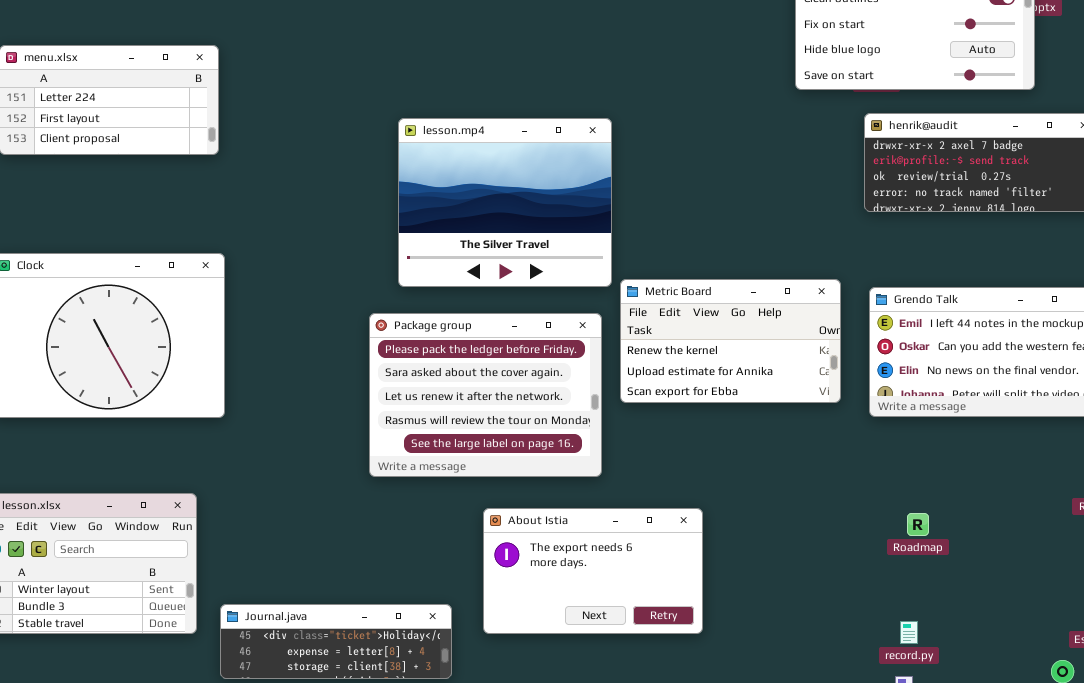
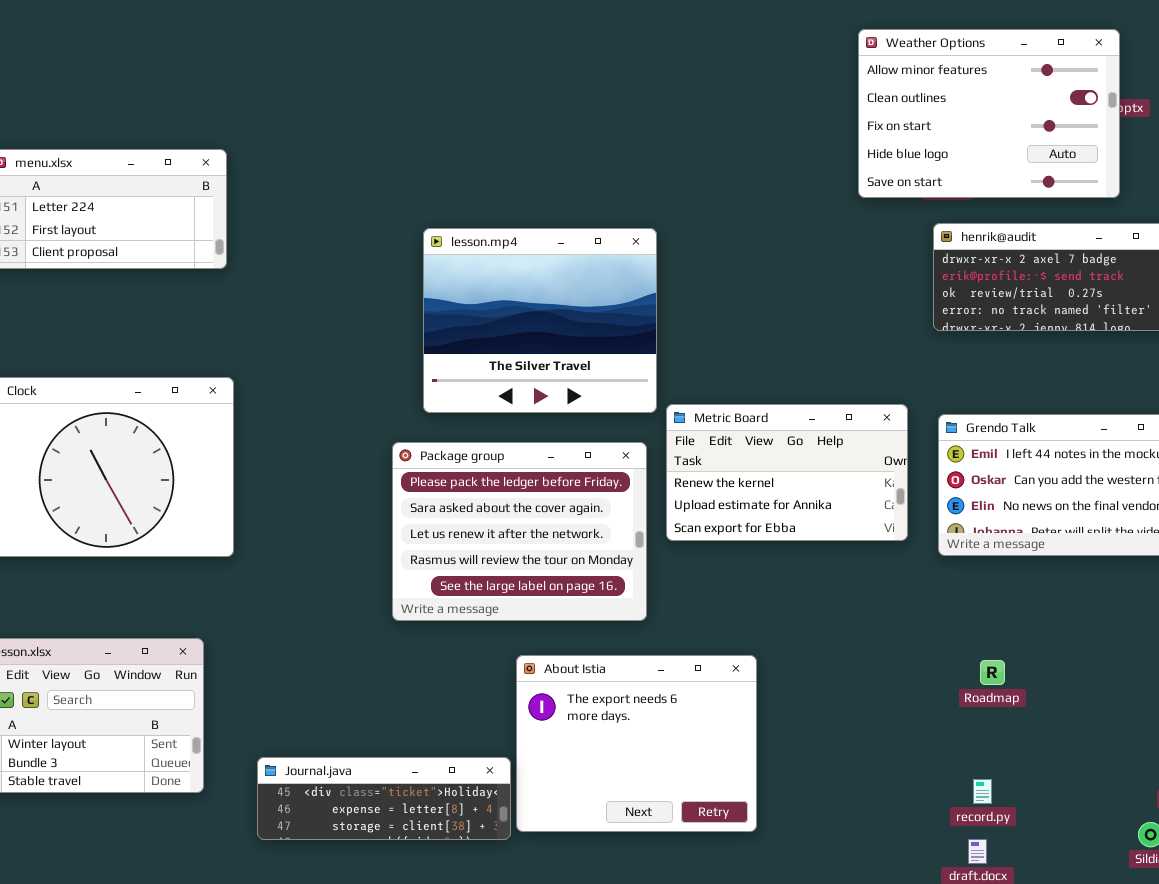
About Istia: [483,508,703,634] -> [516,655,757,832], resized
Journal.java: [220,604,452,679] -> [257,757,511,840], moved

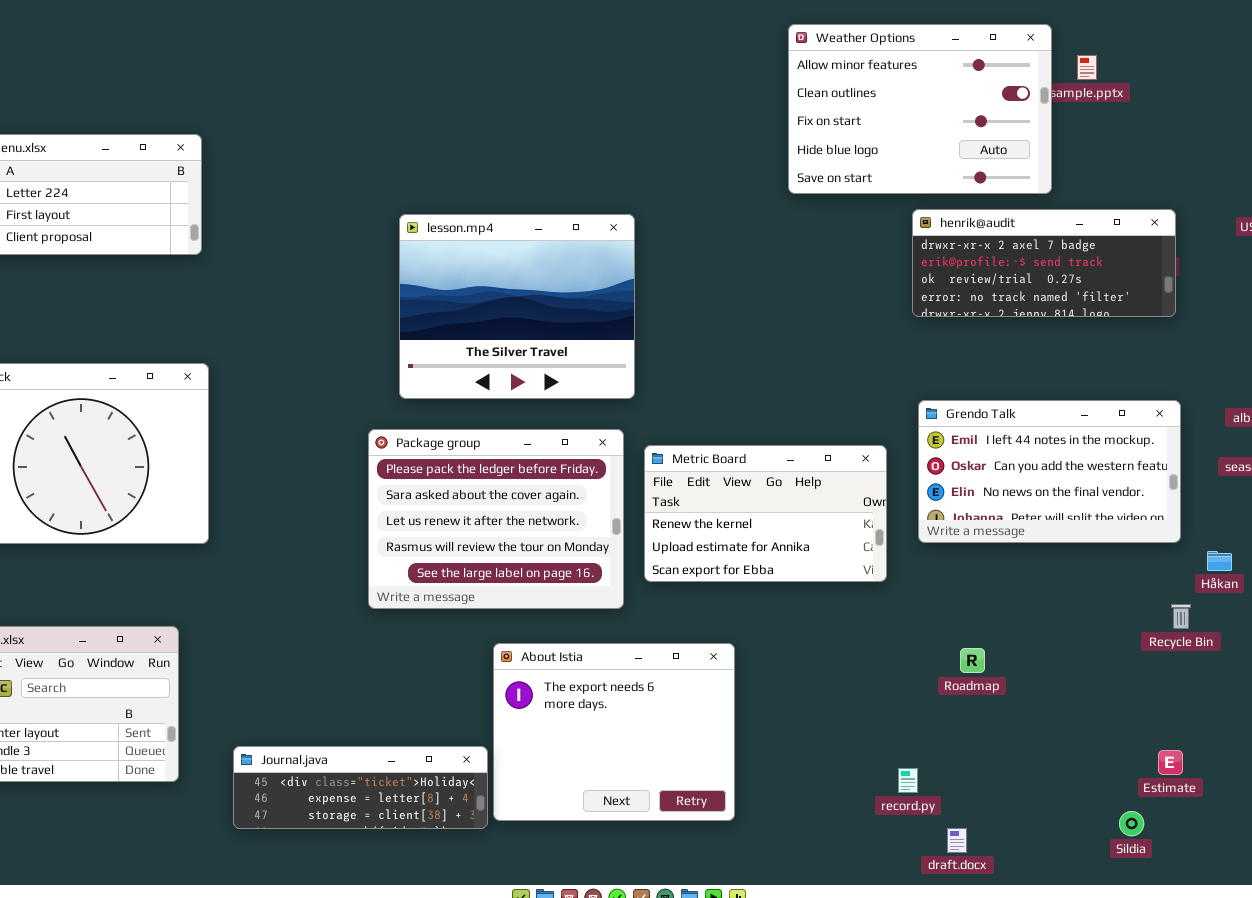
Weather Options: [858,29,1120,198] -> [788,24,1052,194], moved
Metric Board: [666,404,908,541] -> [644,445,887,582], moved
record.py: [973,779,992,804] -> [898,768,918,793], moved

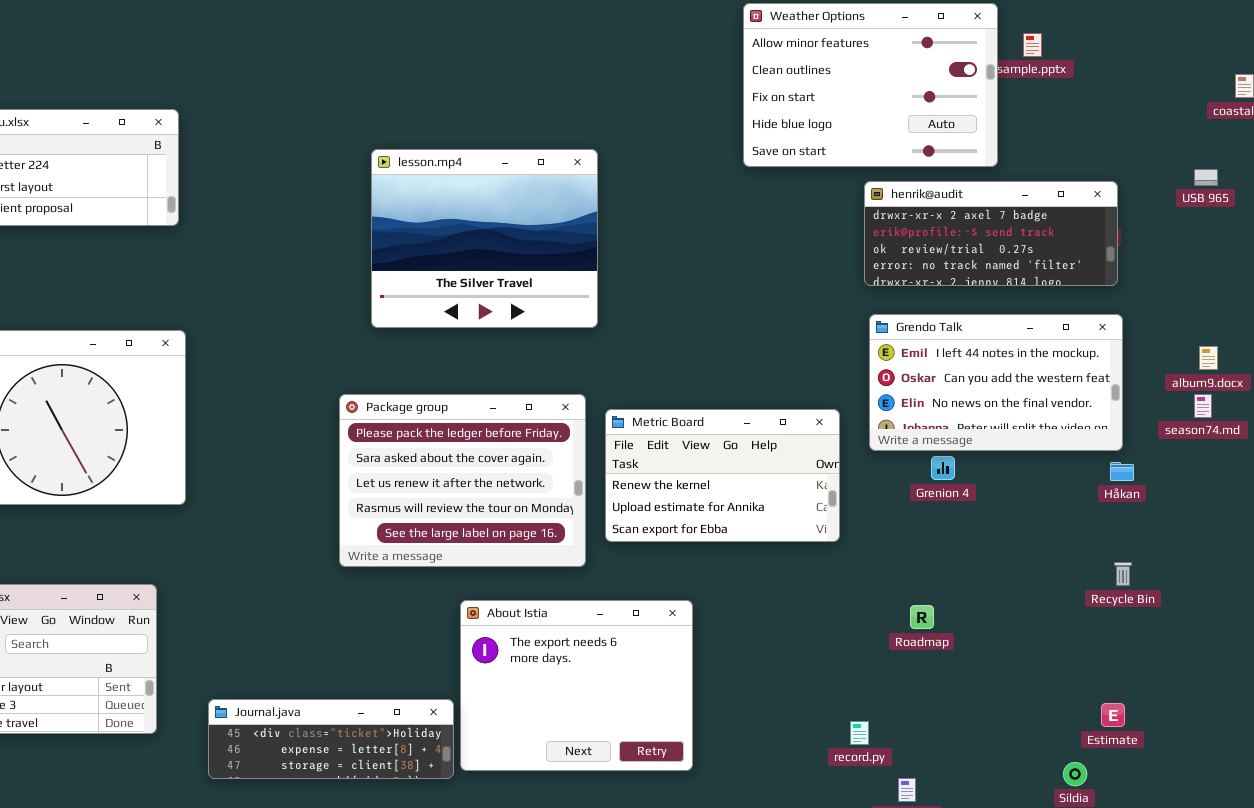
lesson.mp4: [399,214,635,399] -> [371,149,598,328], moved
Grendo Talk: [918,400,1181,543] -> [869,314,1123,451], moved
Håkan: [1207,551,1232,571] -> [1110,462,1134,481], moved

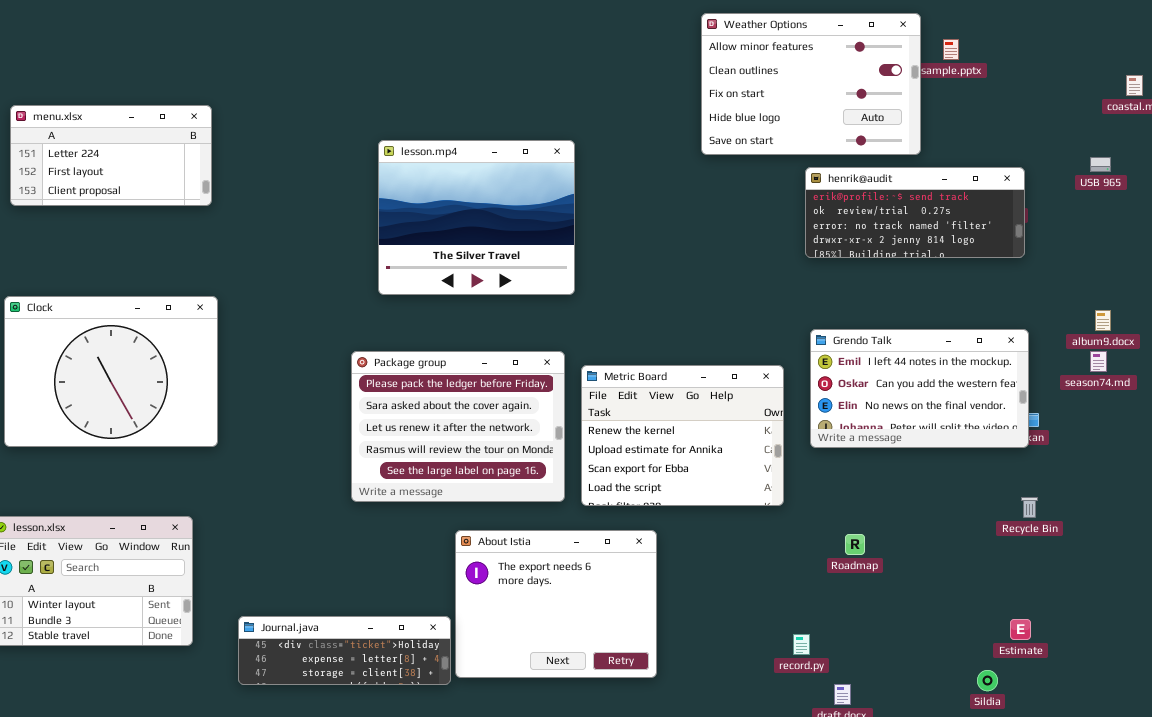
henrik@audit: [864,181,1118,286] -> [805,167,1025,258], scrolled down 1 row
Grendo Talk: [869,314,1123,451] -> [810,329,1029,448], moved
Metric Board: [605,409,840,542] -> [581,365,784,506], resized

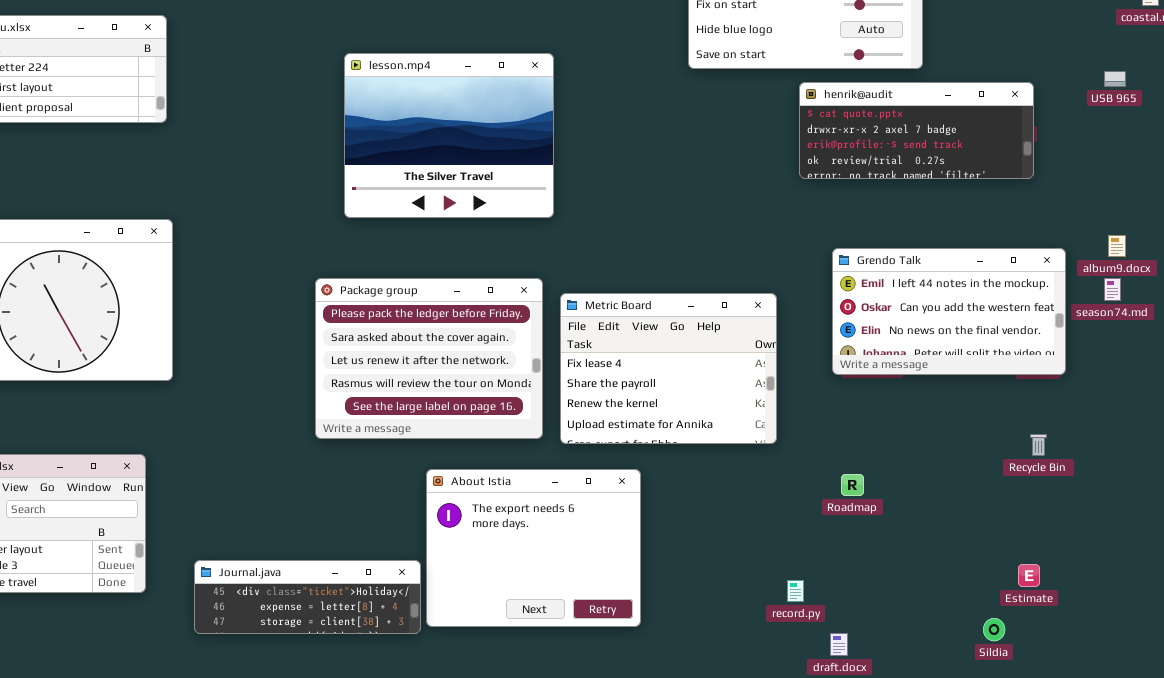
henrik@audit: [805,167,1025,258] -> [799,82,1034,179], scrolled up 2 rows
Grendo Talk: [810,329,1029,448] -> [832,248,1066,375], moved
Metric Board: [581,365,784,506] -> [560,293,777,444], scrolled up 2 rows

